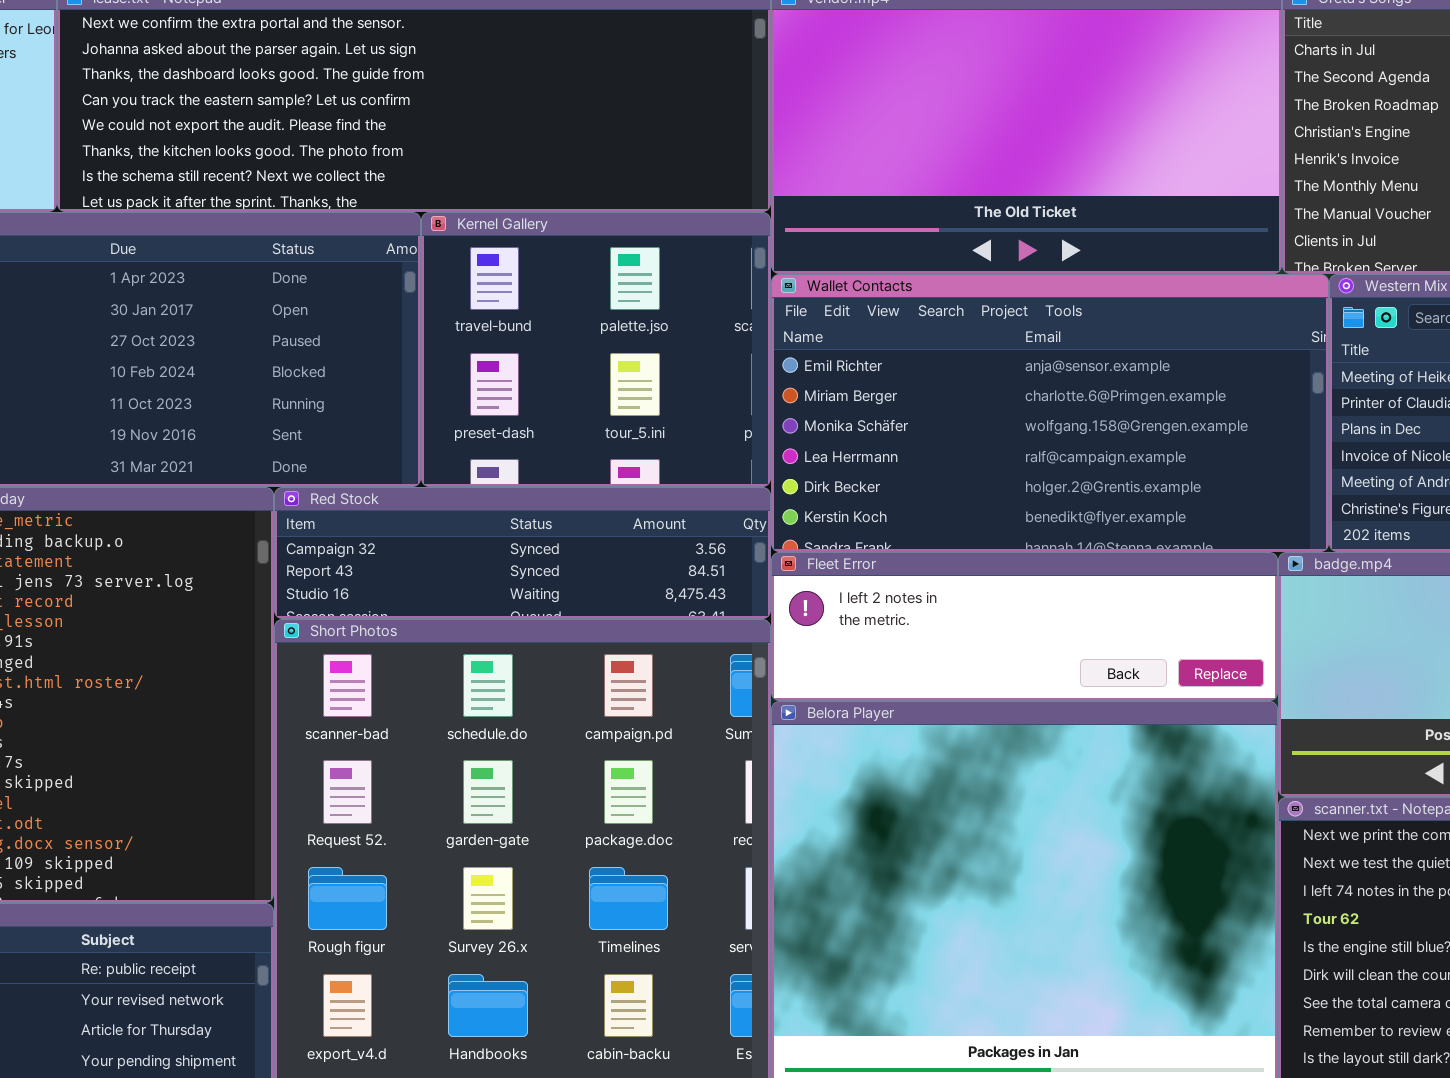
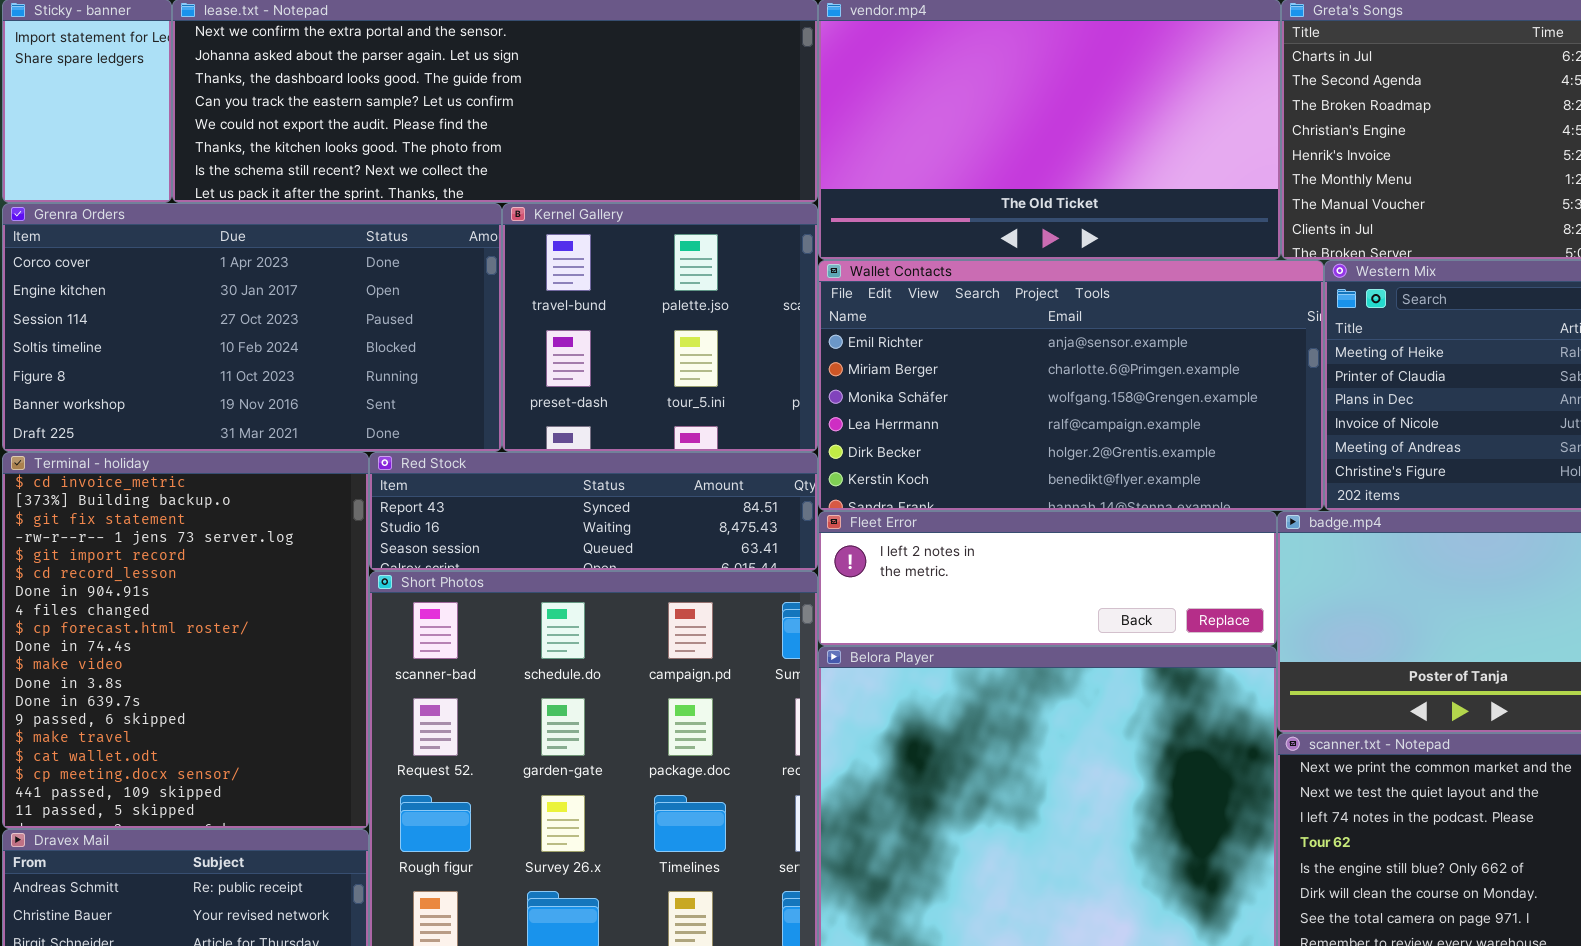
Red Stock: [274,487,771,619] -> [369,452,818,571], scrolled down 1 row

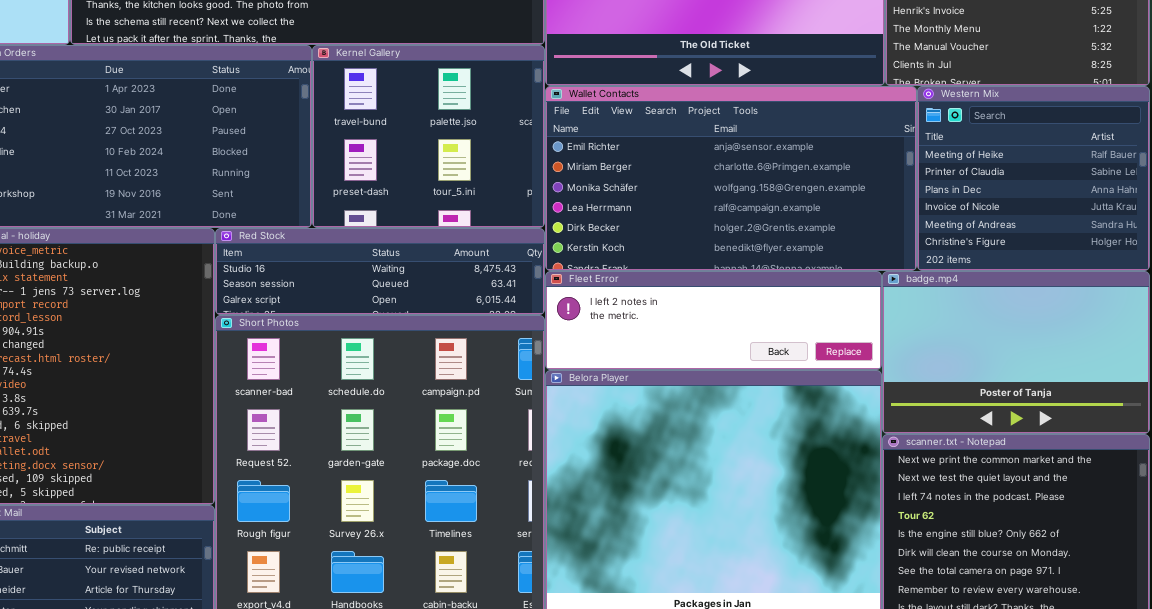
Red Stock: [369,452,818,571] -> [215,228,545,315], scrolled down 1 row

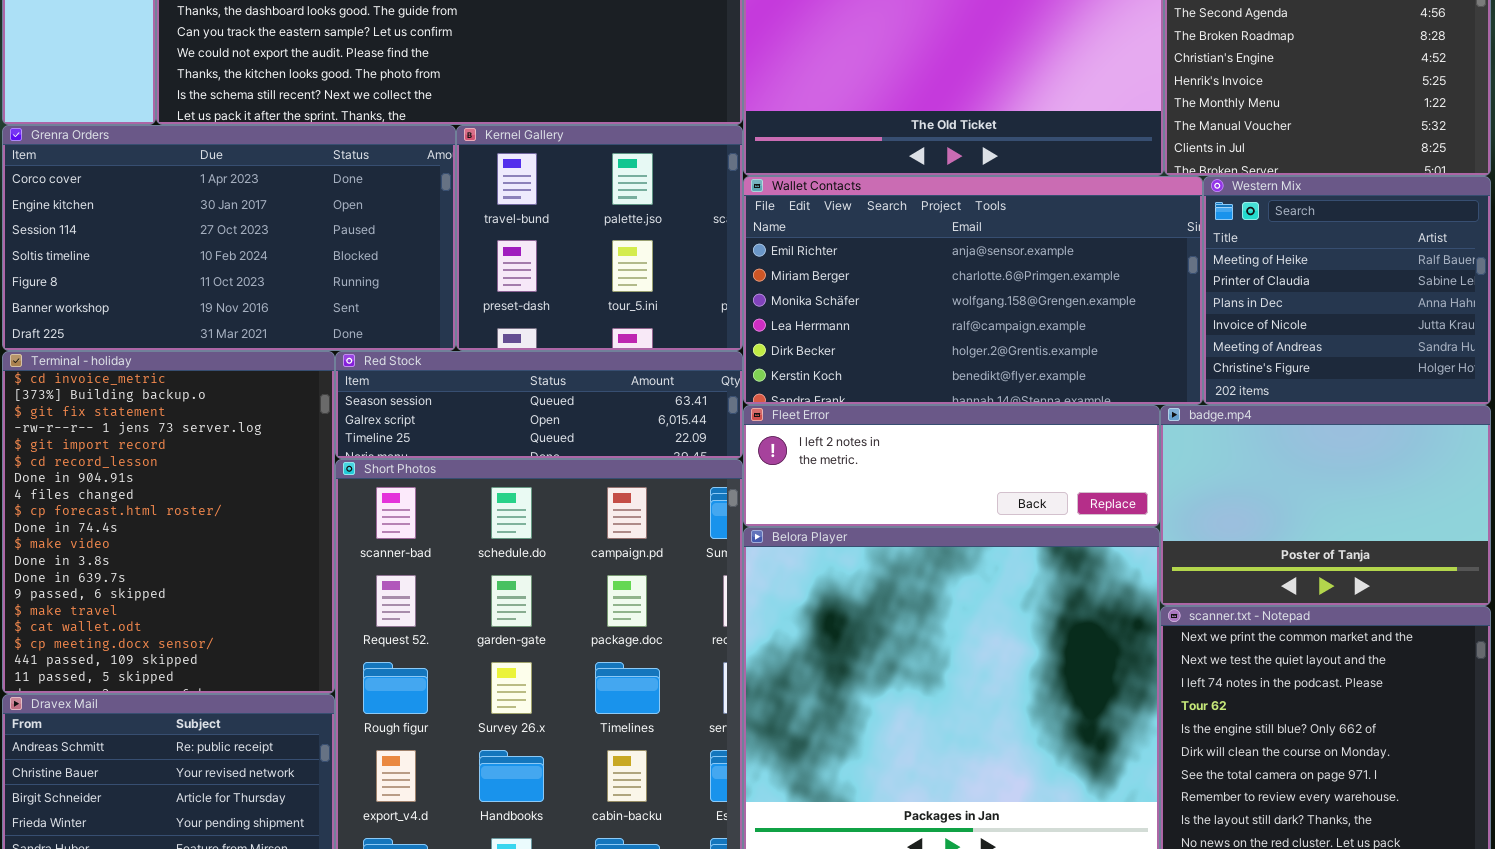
Red Stock: [215,228,545,315] -> [335,351,743,459], scrolled down 1 row

